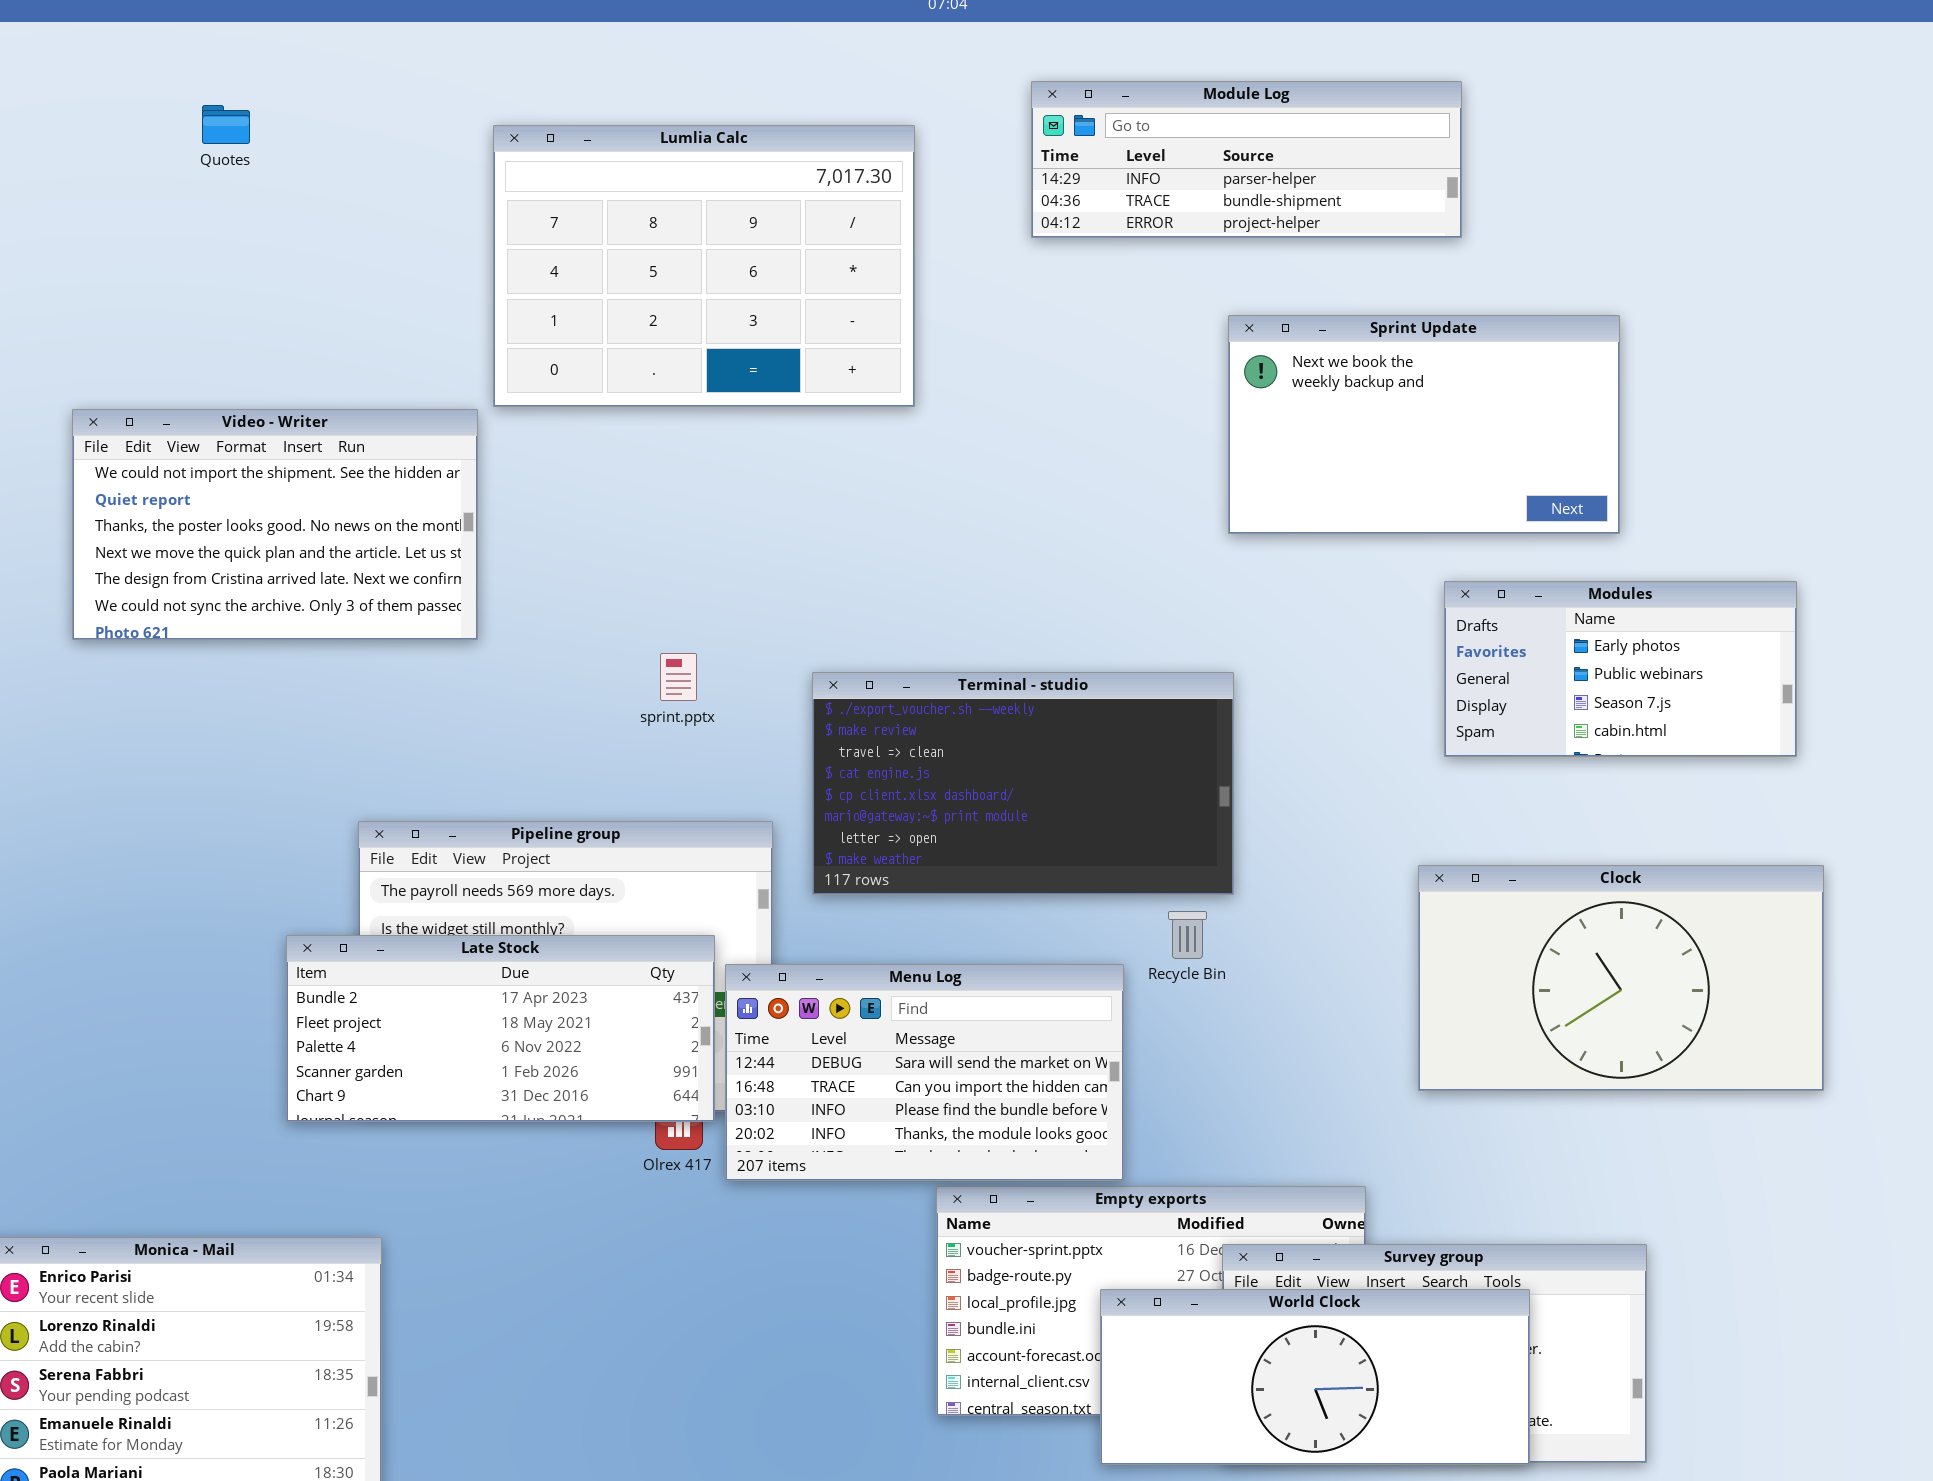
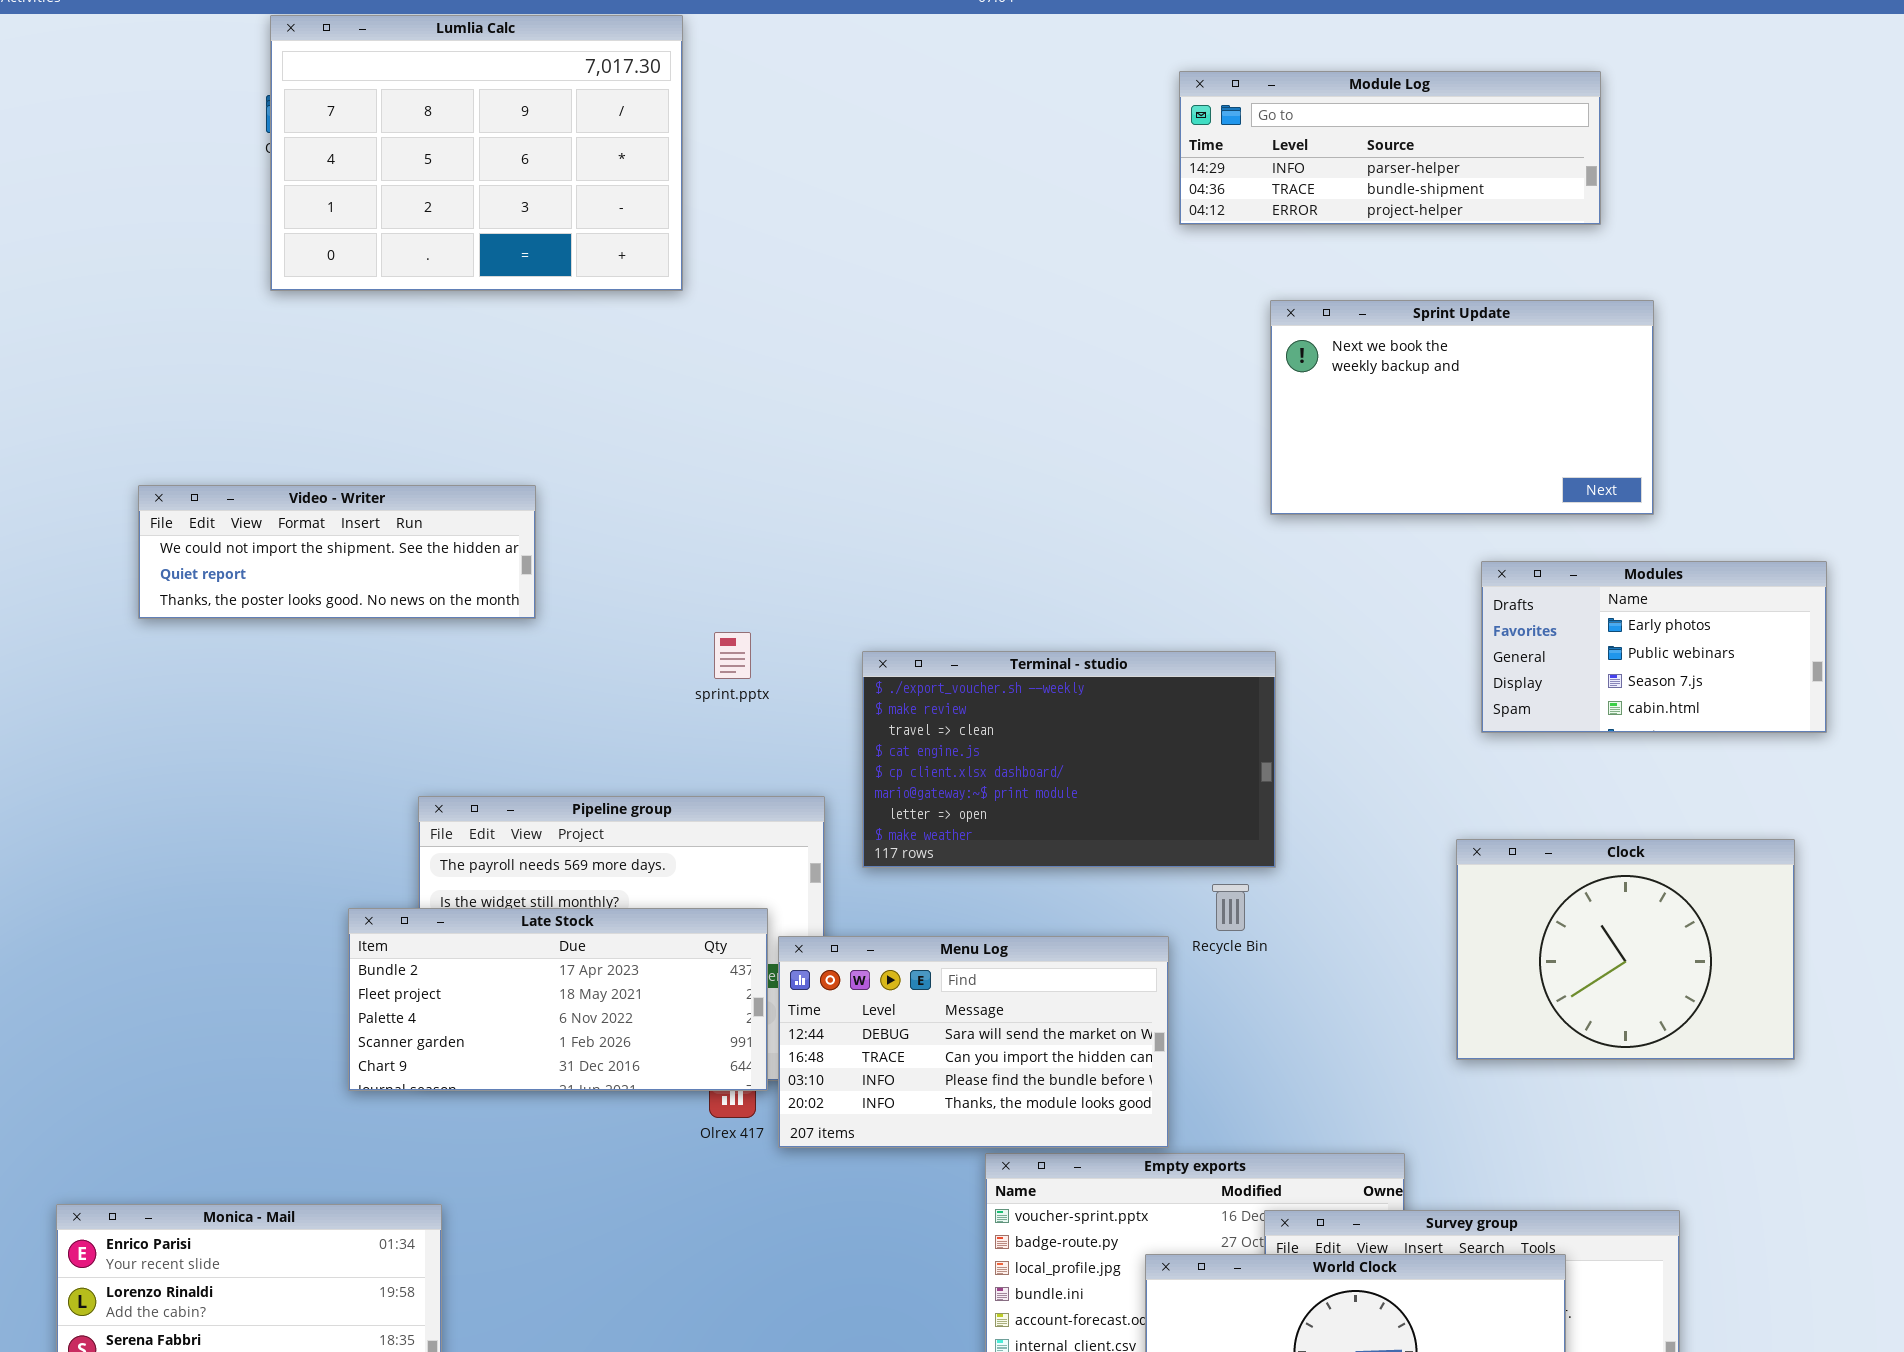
Module Log: [1031,81,1462,238] -> [1179,71,1601,225], moved
Lumlia Calc: [493,125,915,407] -> [270,15,683,291], moved
Video - Writer: [72,409,478,640] -> [138,485,536,619], resized
Clock: [1418,865,1824,1091] -> [1456,839,1795,1060], resized

